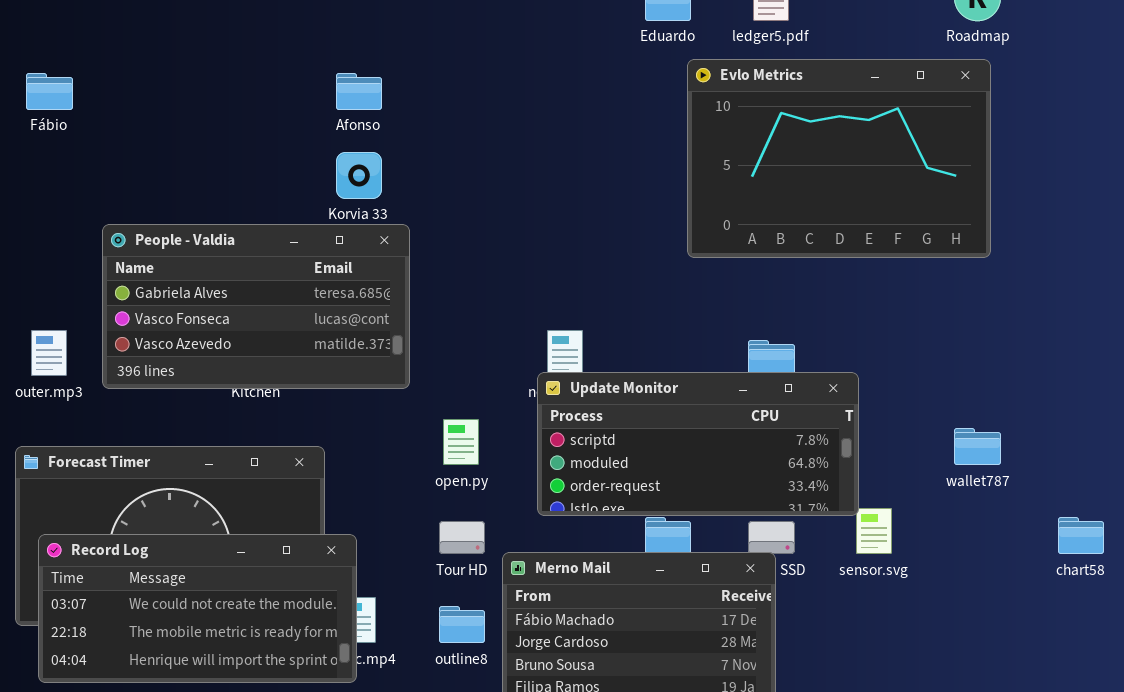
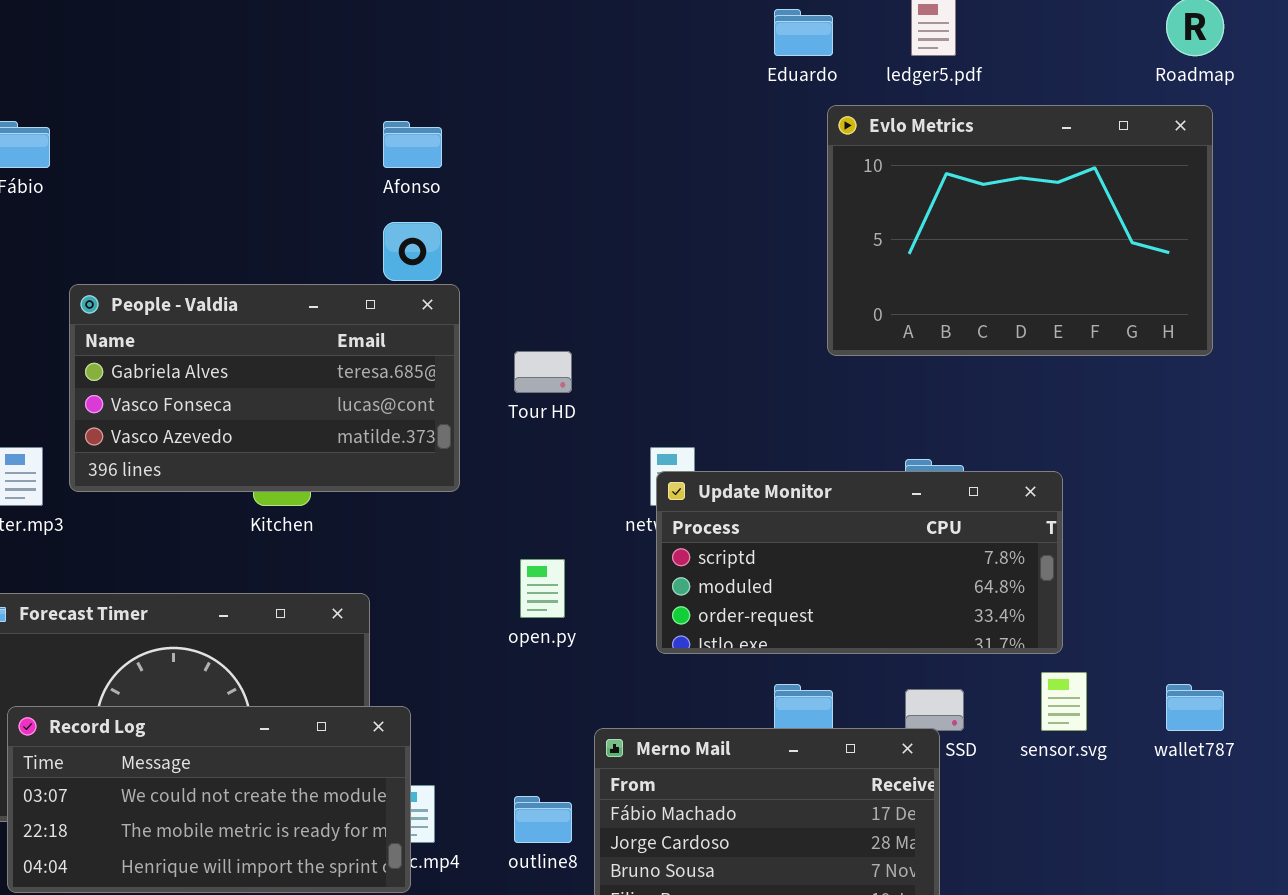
People - Valdia: [102,224,410,389] -> [69,284,460,492], moved
Update Monitor: [537,372,859,516] -> [656,471,1063,654], moved
wallet787: [954,428,1001,465] -> [1166,684,1224,731], moved
Tour HD: [439,521,485,554] -> [514,351,572,393], moved

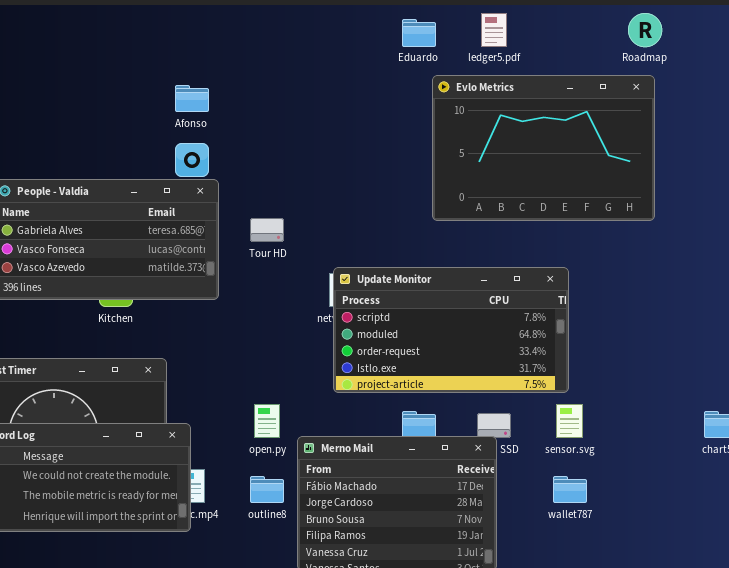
Update Monitor: [656,471,1063,654] -> [333,267,569,393], resized
open.py: [520,559,565,618] -> [254,404,280,438], moved
wallet787: [1166,684,1224,731] -> [553,476,587,503], moved

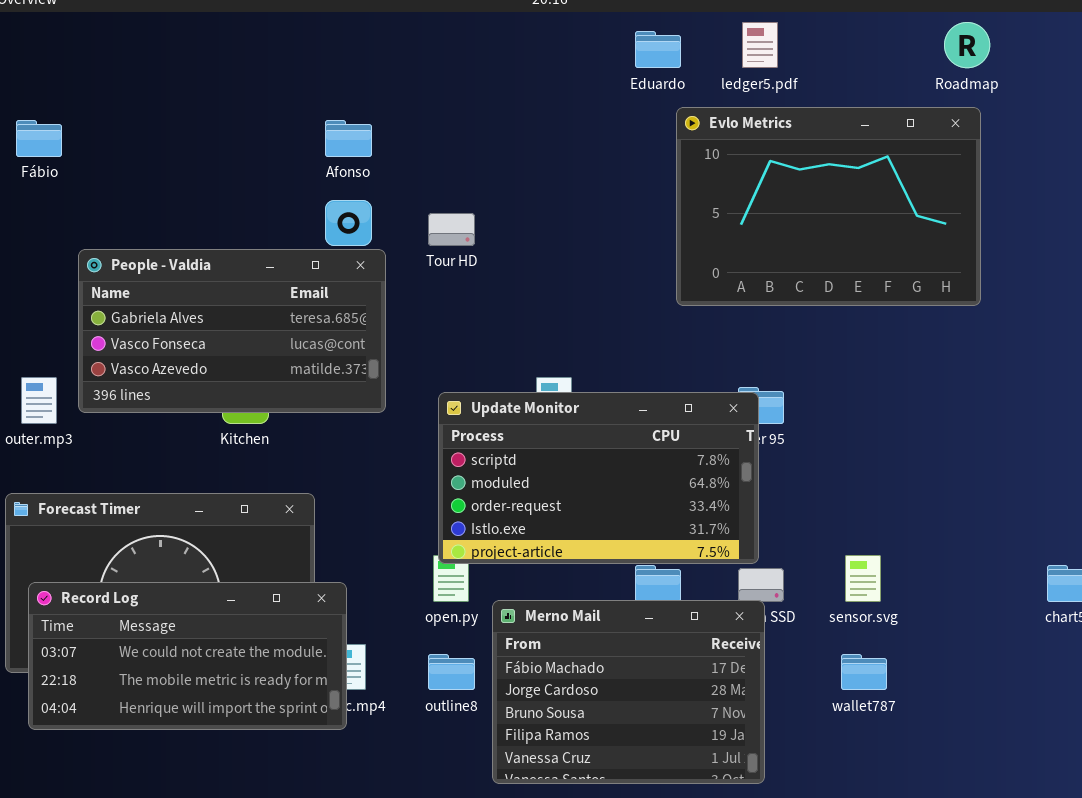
Tour HD: [250,218,284,242] -> [428,213,475,246], moved
Update Monitor: [333,267,569,393] -> [438,392,759,564], moved

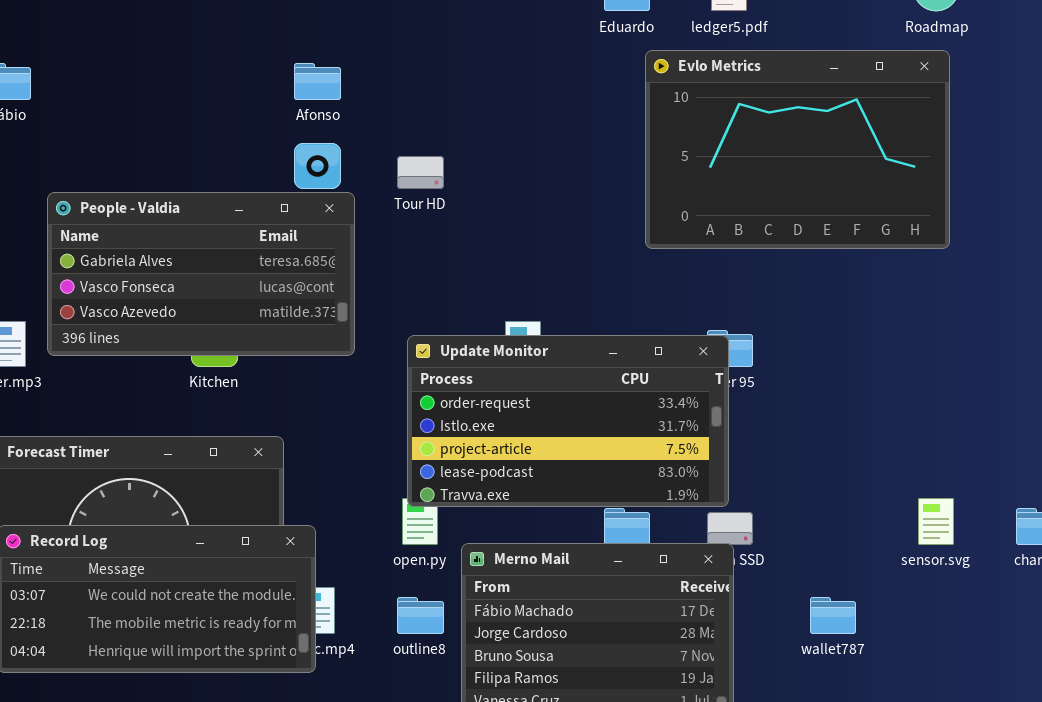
Update Monitor: [438,392,759,564] -> [407,335,729,507], scrolled down 2 rows
sensor.svg: [845,555,881,602] -> [918,498,954,545], moved

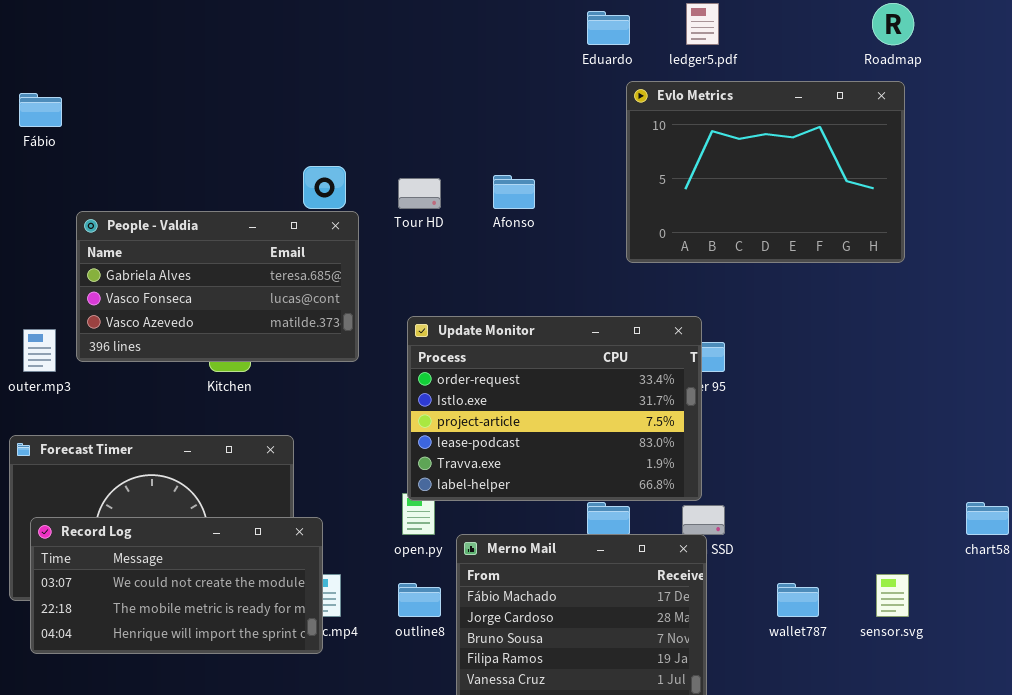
Afonso: [294,63,341,100] -> [493,175,535,209], moved
Update Monitor: [407,335,729,507] -> [407,316,702,501], resized
sensor.svg: [918,498,954,545] -> [876,574,909,617], moved

